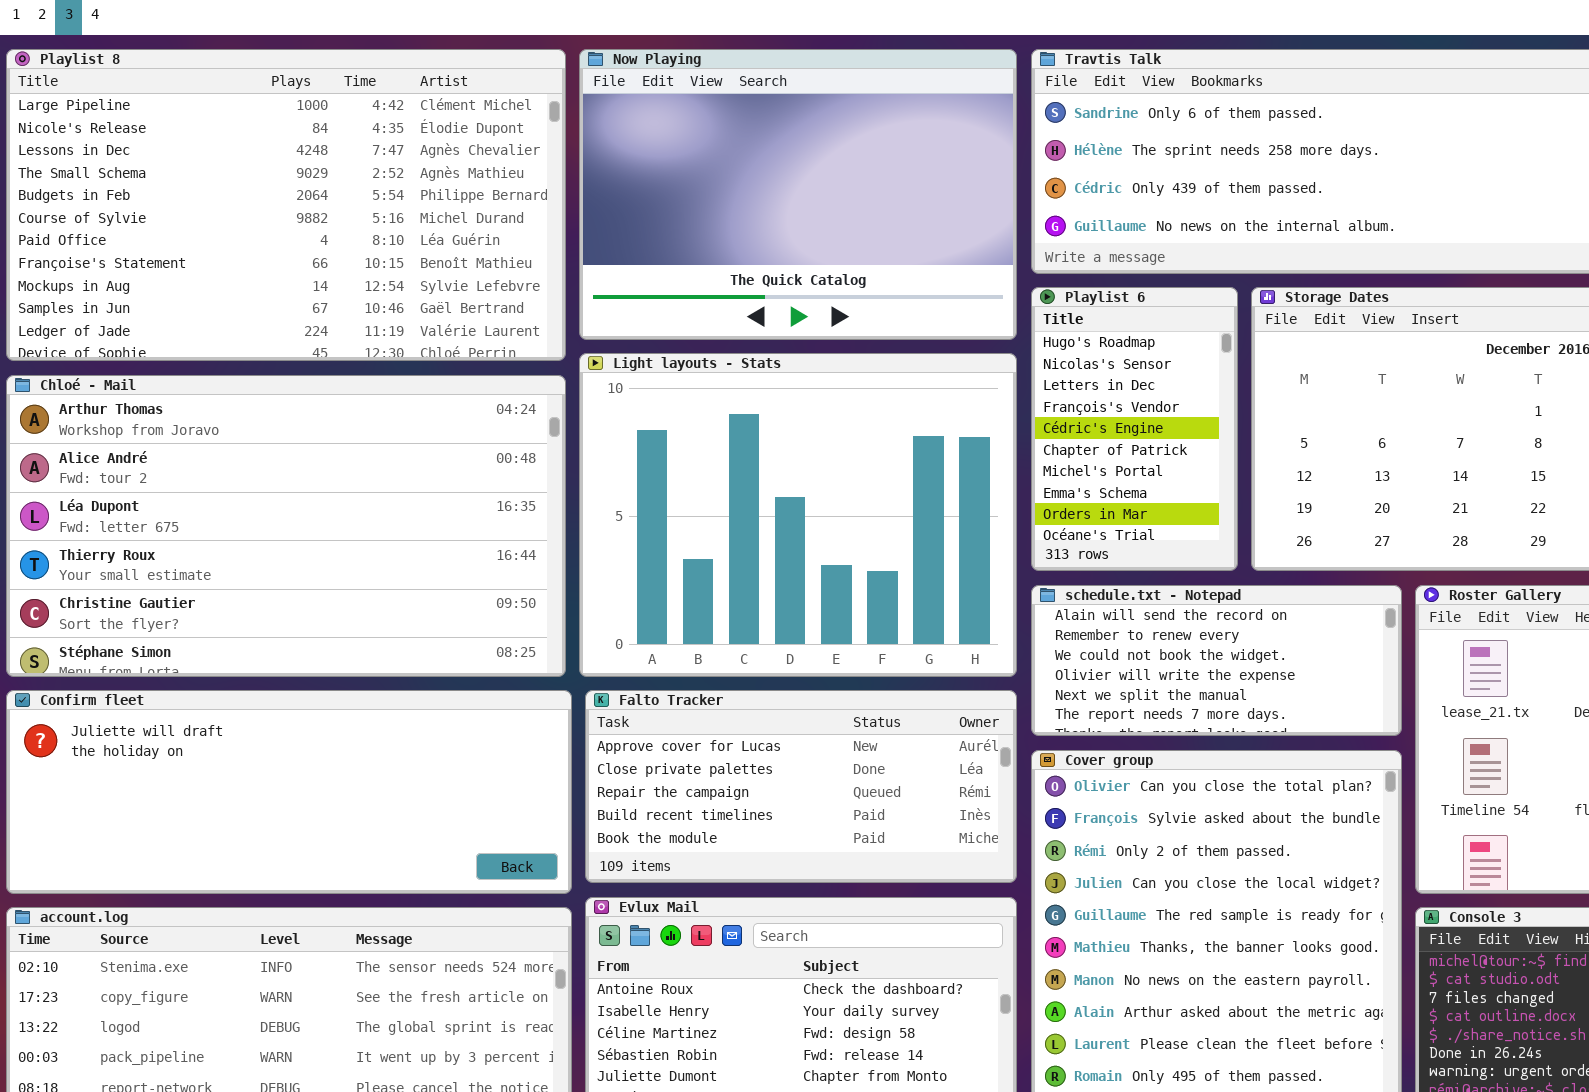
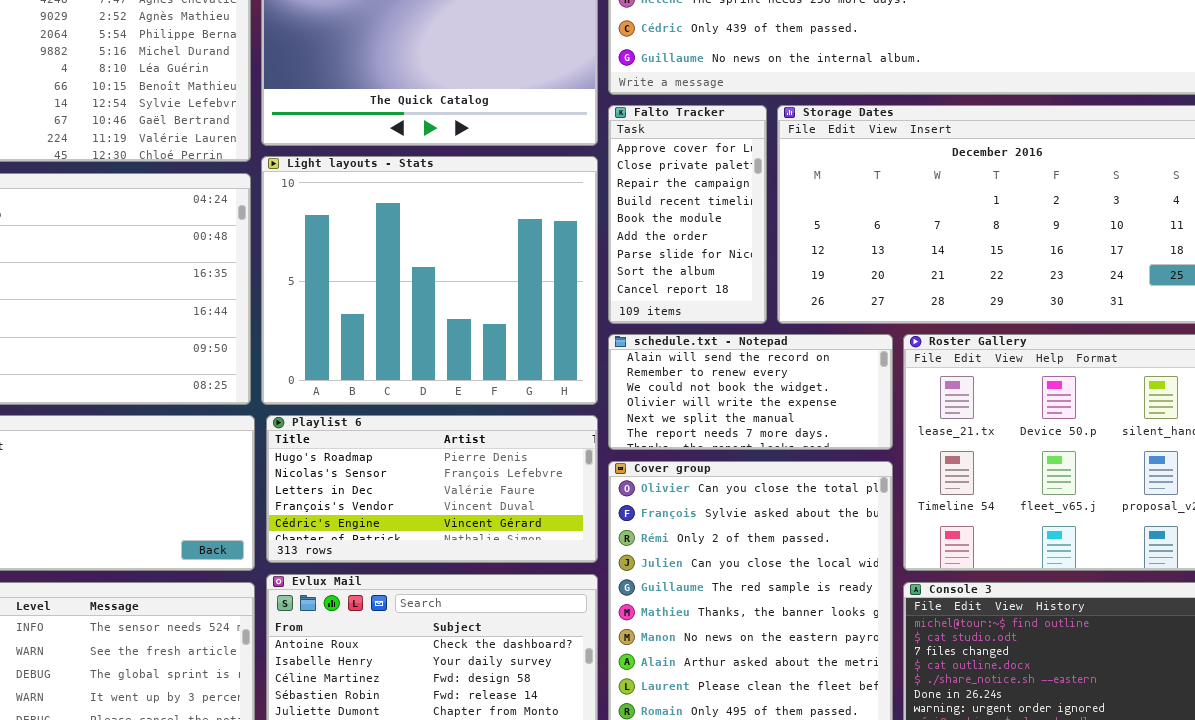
Playlist 6: [1031,287,1238,571] -> [266,415,598,563], moved, resized
Falto Tracker: [585,690,1017,883] -> [608,105,767,324], moved, resized

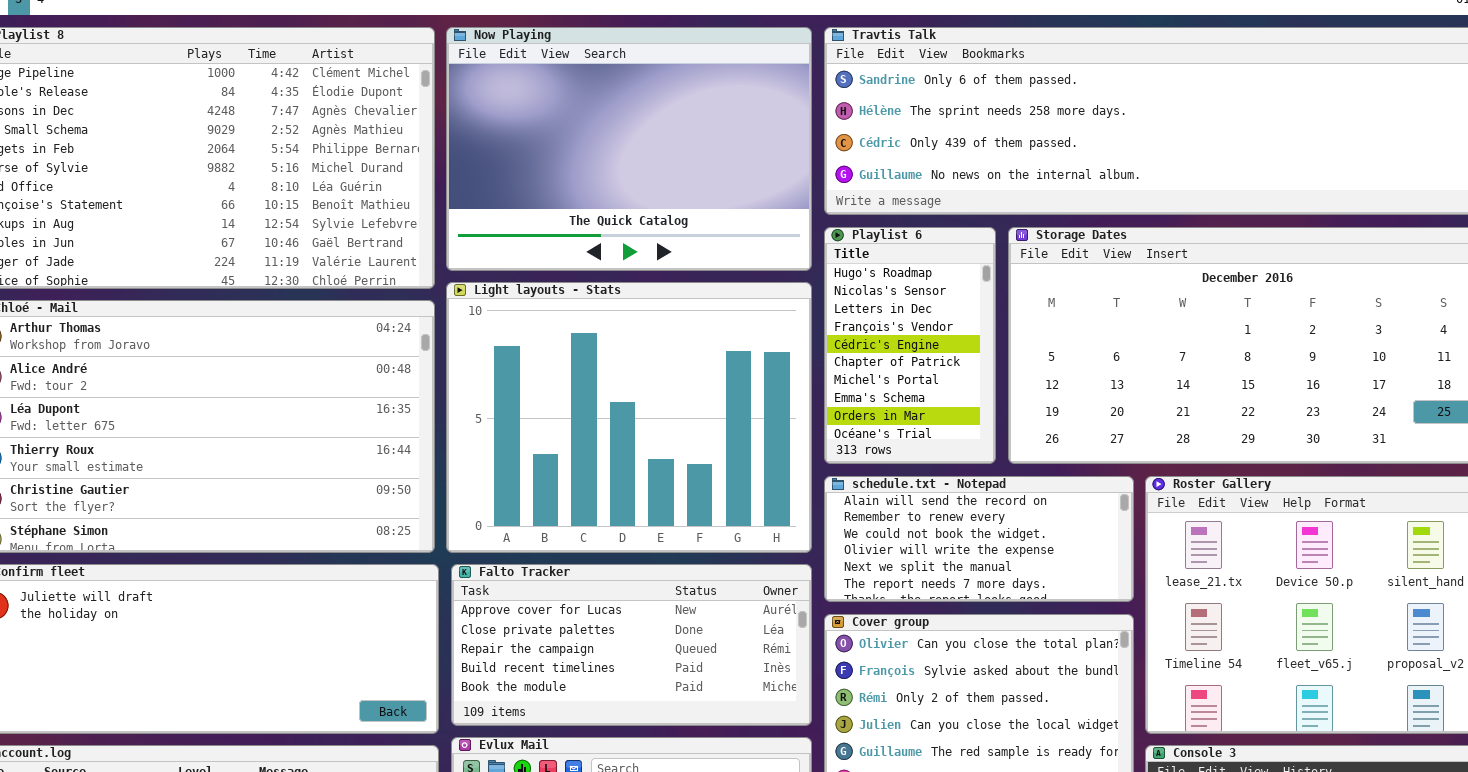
Falto Tracker: [608,105,767,324] -> [451,564,812,726], moved, resized
Playlist 6: [266,415,598,563] -> [824,227,996,464], moved, resized

